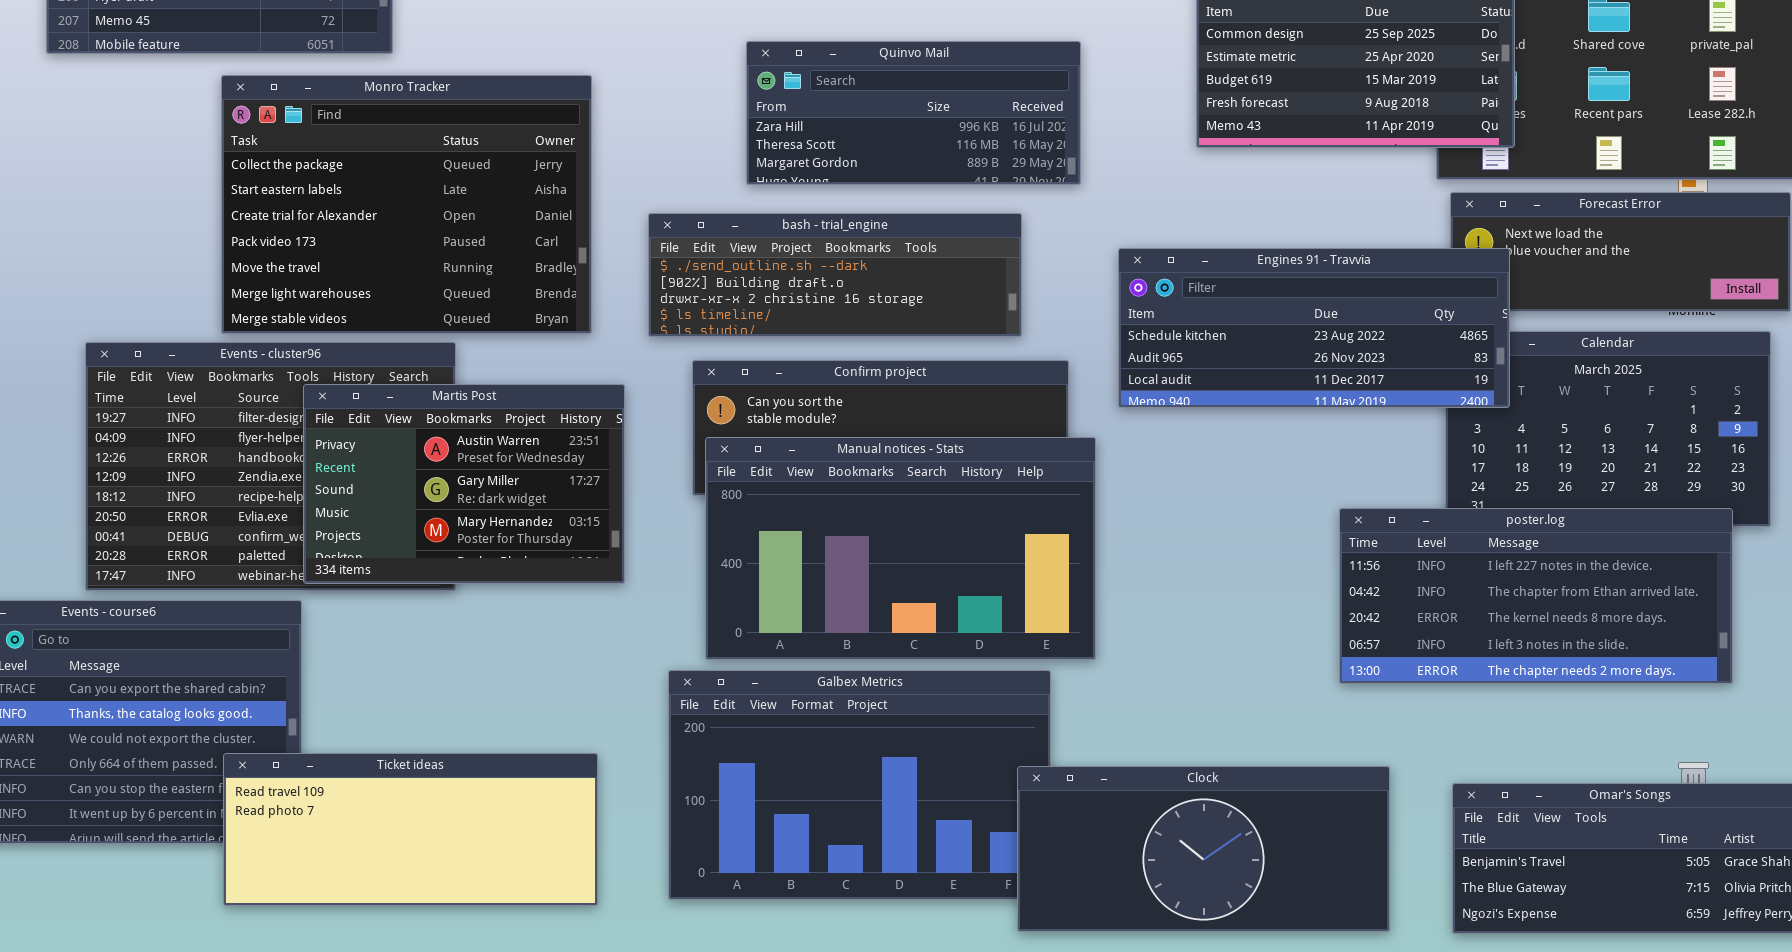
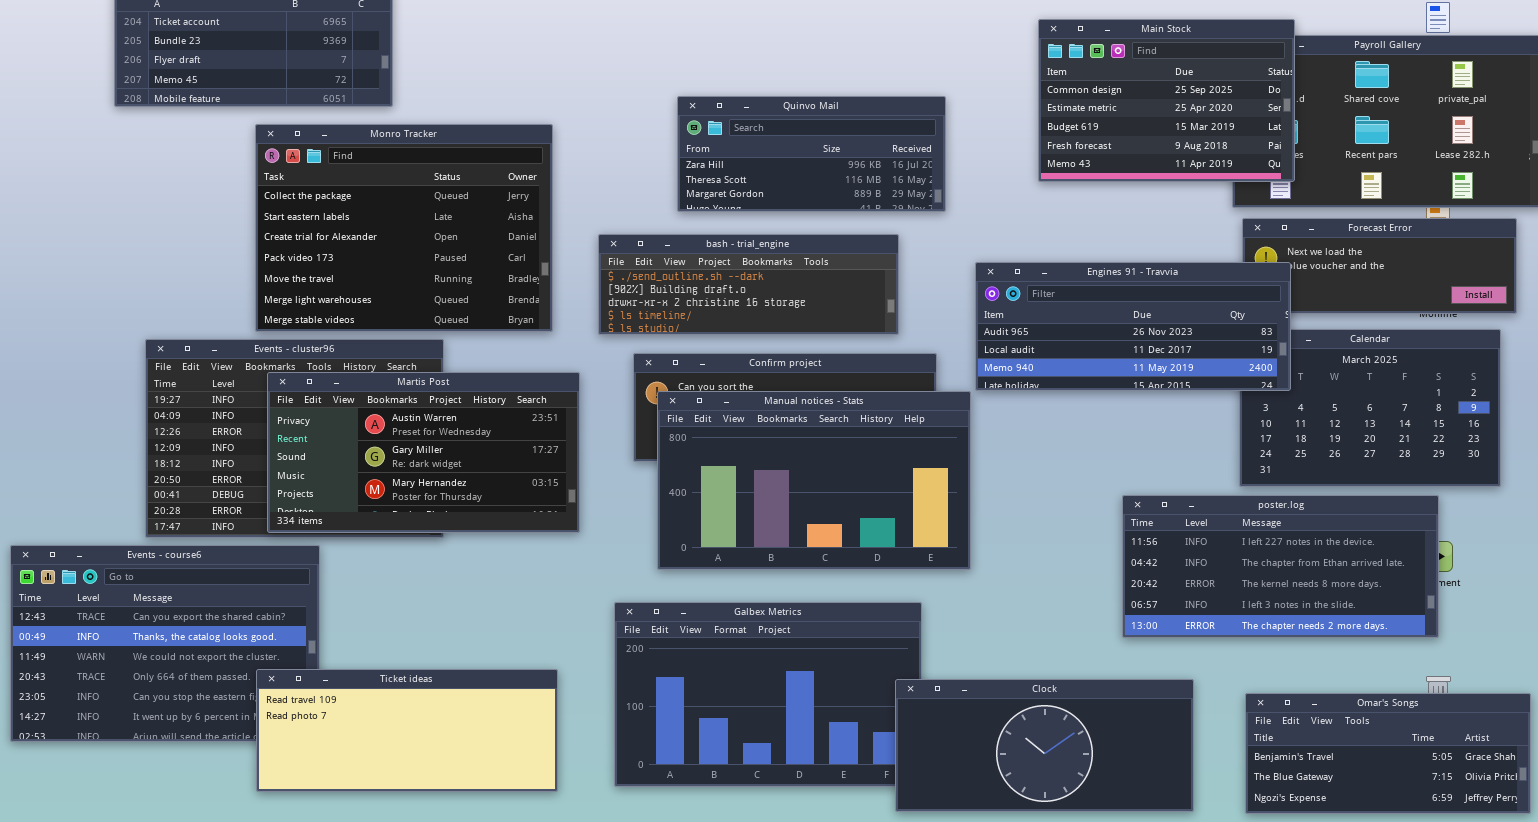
Engines 91 - Travvia: [1118,248,1510,408] -> [975,262,1291,391], scrolled down 1 row
Martis Post: [303,384,625,584] -> [267,372,580,533], resized
Manual notices - Stats: [705,437,1096,660] -> [657,391,971,570], moved
poster.log: [1339,508,1733,684] -> [1122,495,1439,638], moved

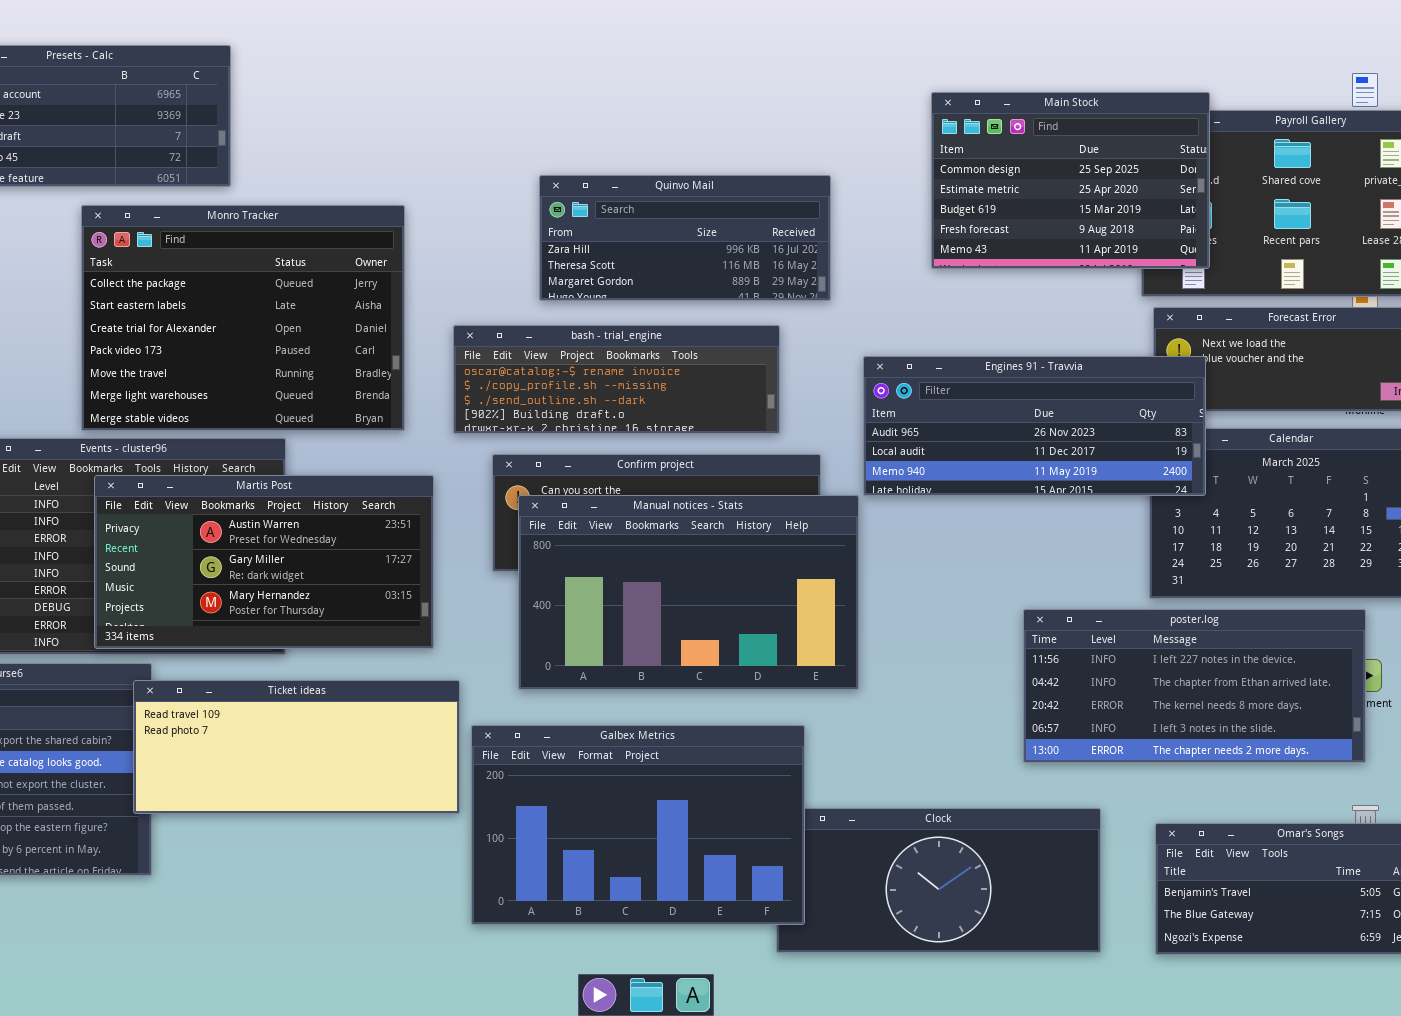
bash - trial_engine: [598,234,899,335] -> [453,325,780,434], scrolled up 2 rows
Galbex Metrics: [614,602,922,787] -> [471,725,805,925], raised
Ticket ideas: [256,669,558,792] -> [133,680,460,814], moved

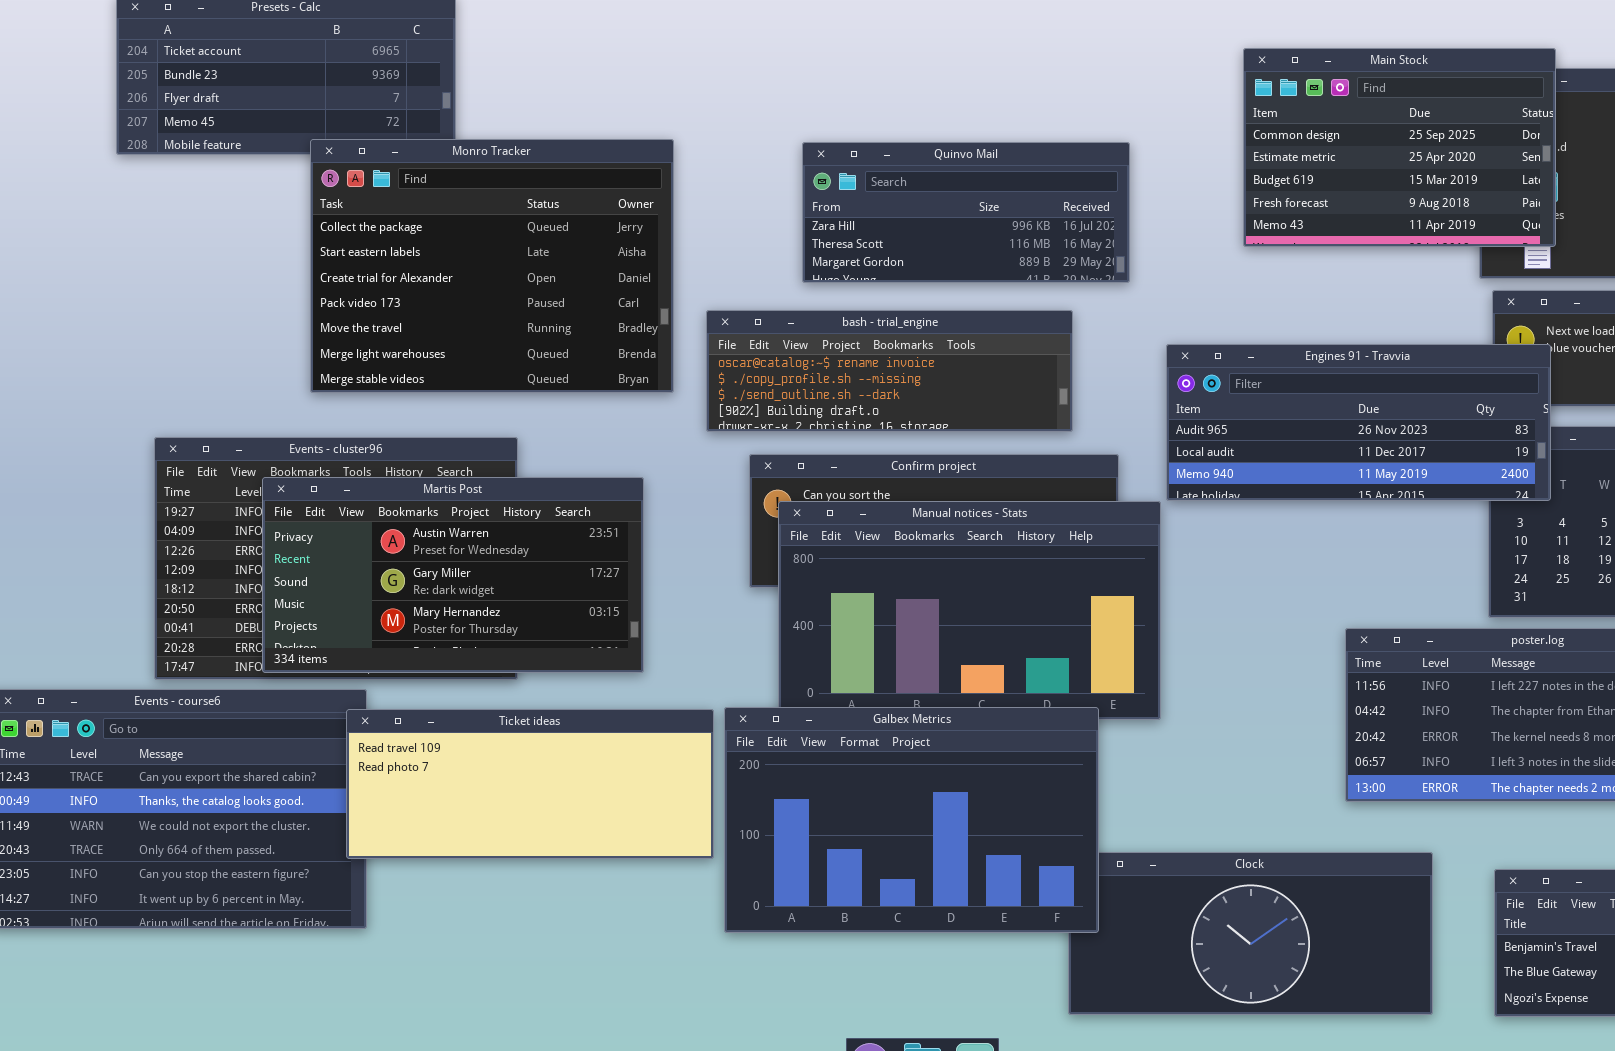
Monro Tracker: [81,205,405,431] -> [310,139,674,393], moved
Martis Post: [94,475,434,649] -> [262,477,644,673], moved
Galbex Metrics: [471,725,805,925] -> [724,707,1099,933], moved

